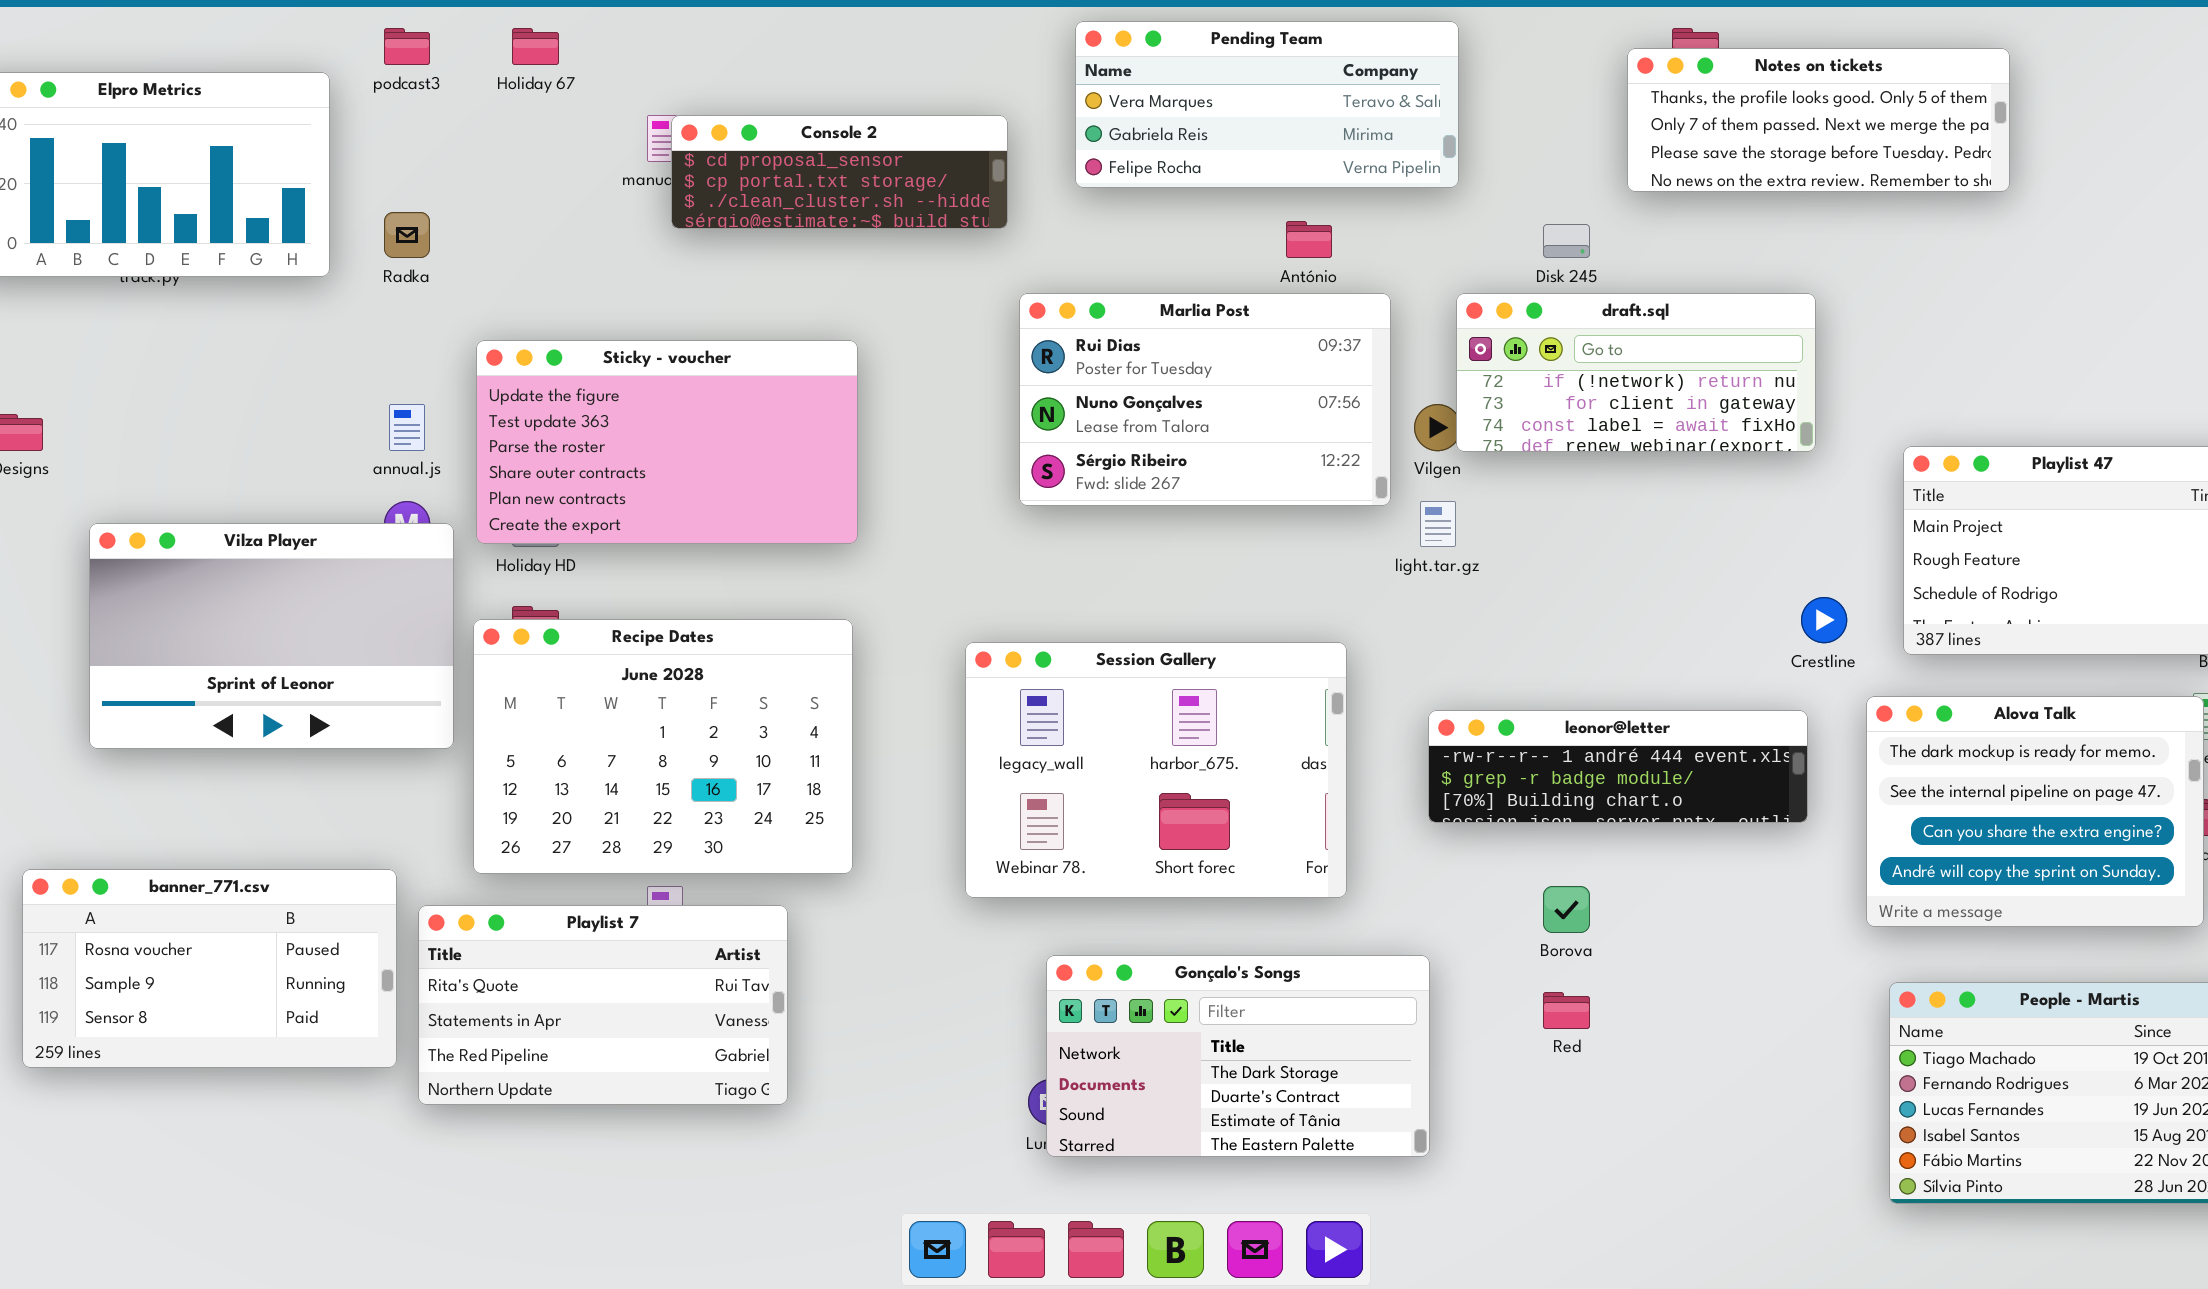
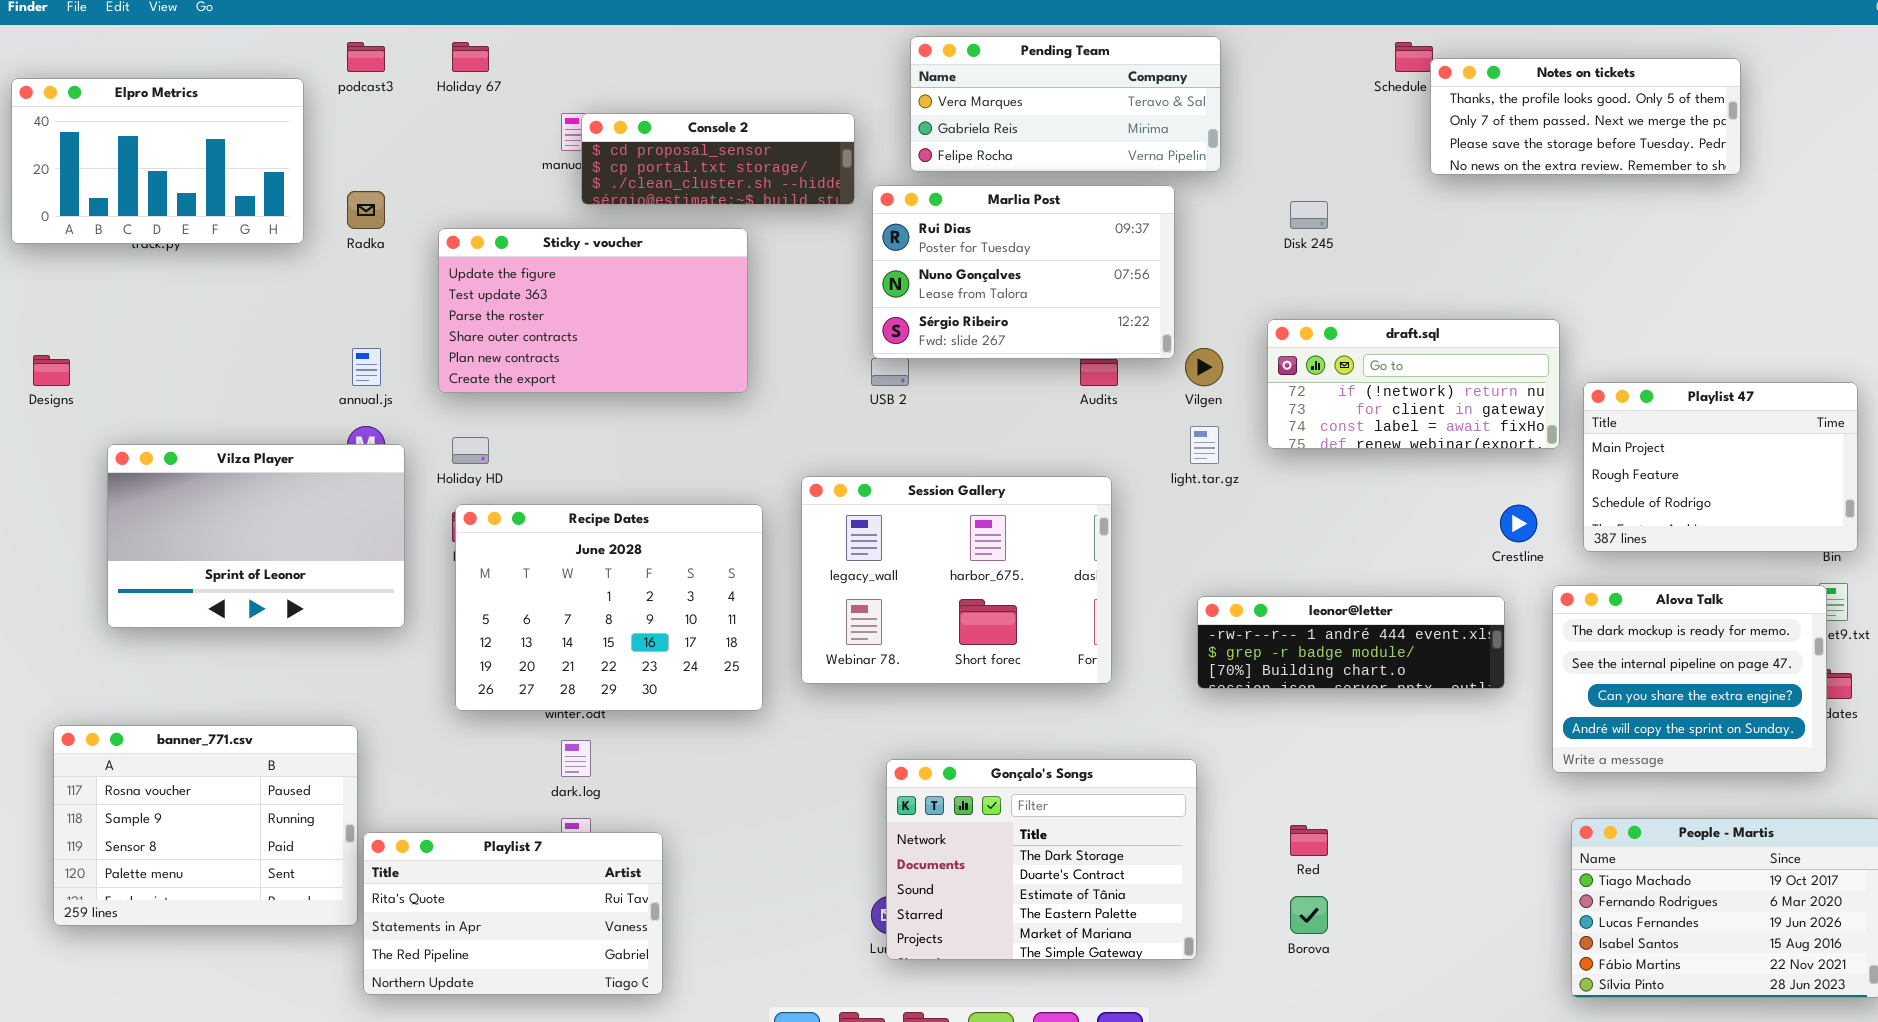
Notes on tickets: [1627,48,2010,192] -> [1430,58,1741,175], moved
Marlia Post: [1019,293,1391,506] -> [872,185,1175,359], moved
draft.sql: [1456,293,1816,452] -> [1267,319,1560,449], moved
Sticky - voucher: [476,340,858,544] -> [438,228,748,393], moved
Recipe Dates: [473,619,853,874] -> [455,504,763,711], moved
Session Gallery: [965,642,1347,898] -> [801,476,1112,684], moved
banner_771.csv: [22,869,397,1068] -> [53,725,358,926], resized
Borova: [1543,886,1590,933] -> [1290,896,1328,934], moved
Playlist 7: [418,905,788,1105] -> [363,832,663,995], moved
Gonçalo's Songs: [1046,955,1430,1157] -> [886,759,1197,960], resized

